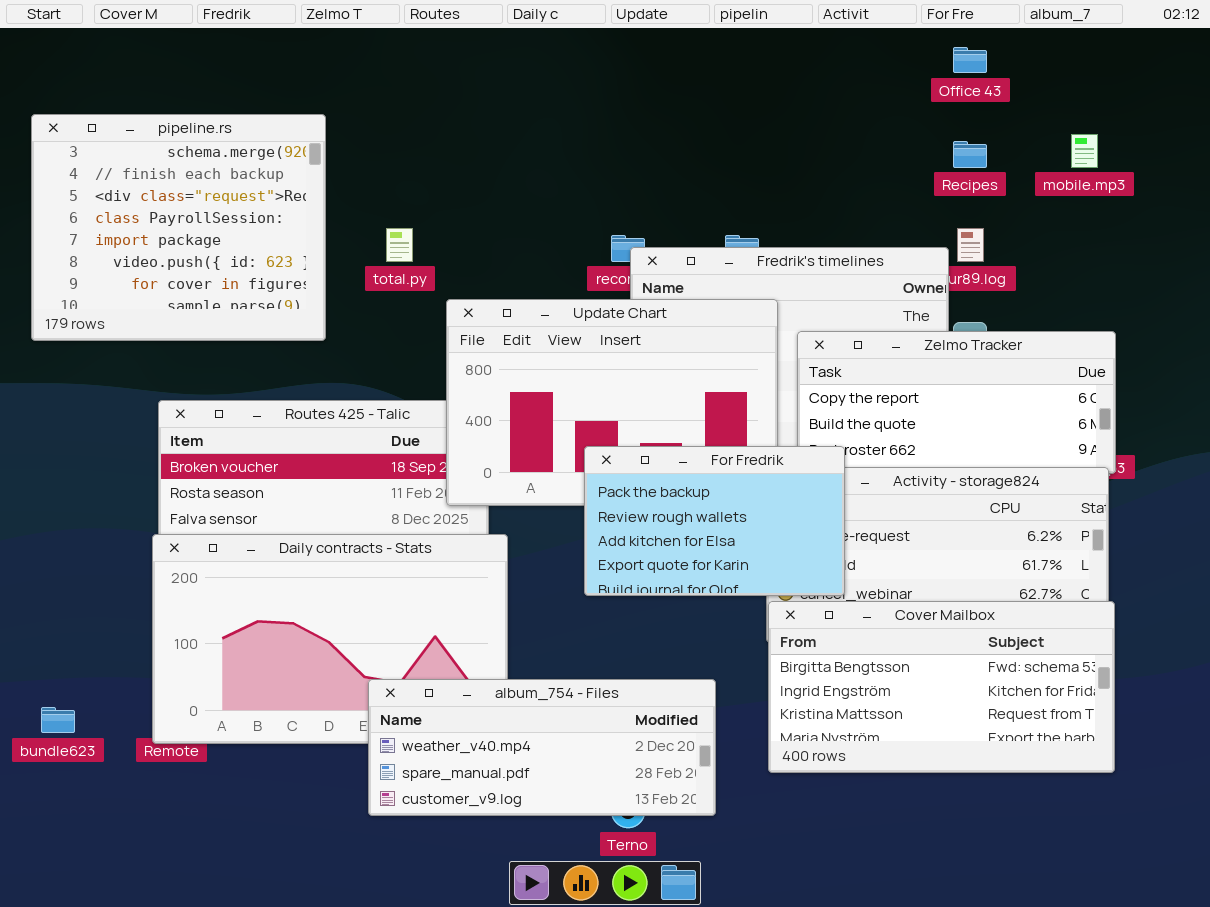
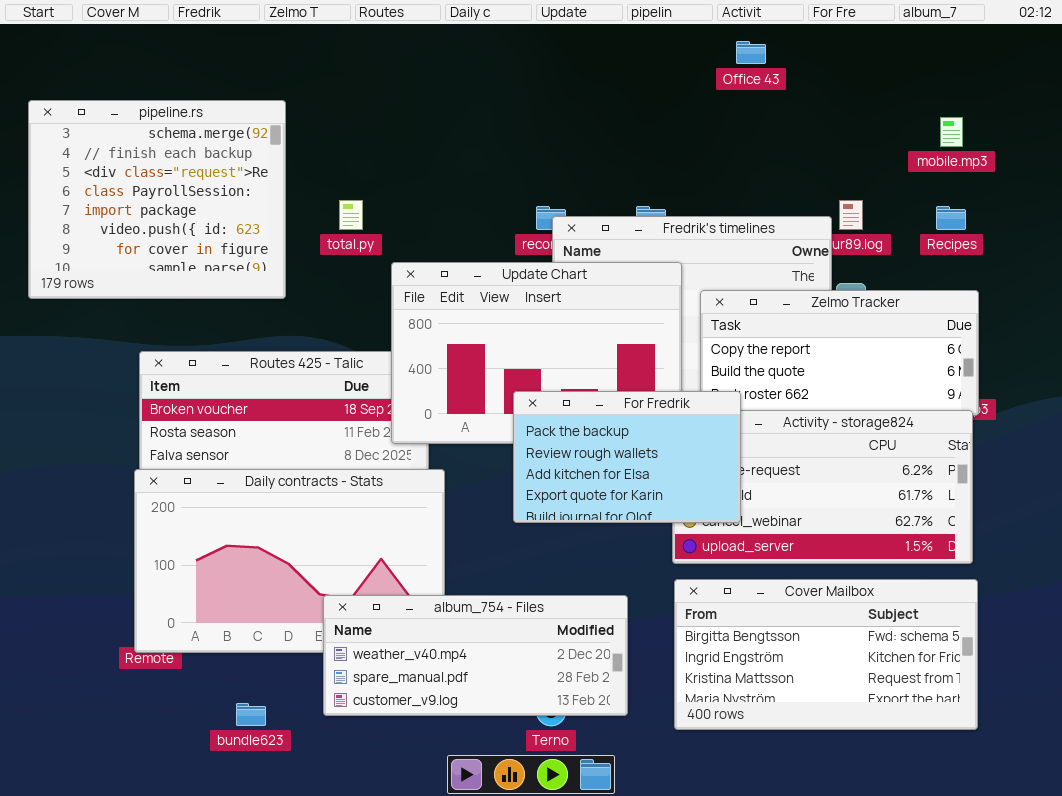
Office 43: [953,47,987,73] -> [736,41,766,64], moved
Recipes: [953,141,987,168] -> [936,206,966,230], moved
Cover Mailbox: [768,601,1115,773] -> [674,579,978,730], moved
bundle623: [41,707,75,733] -> [236,703,266,726], moved

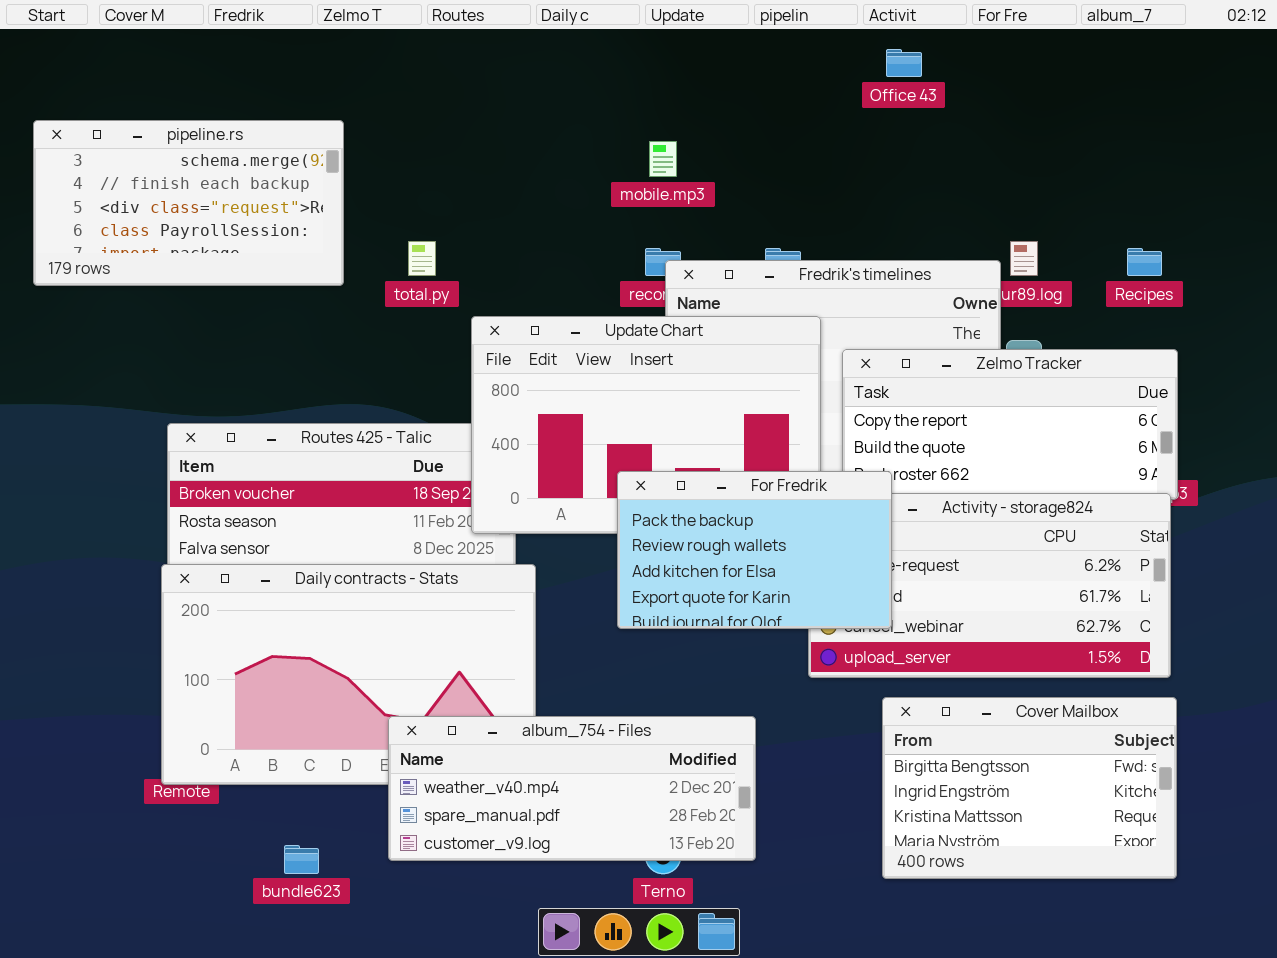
pipeline.rs: [28,100,286,299] -> [33,120,344,286], resized
mobile.mp3: [940,117,963,147] -> [649,141,677,177], moved
Cover Mailbox: [674,579,978,730] -> [882,697,1177,879], resized

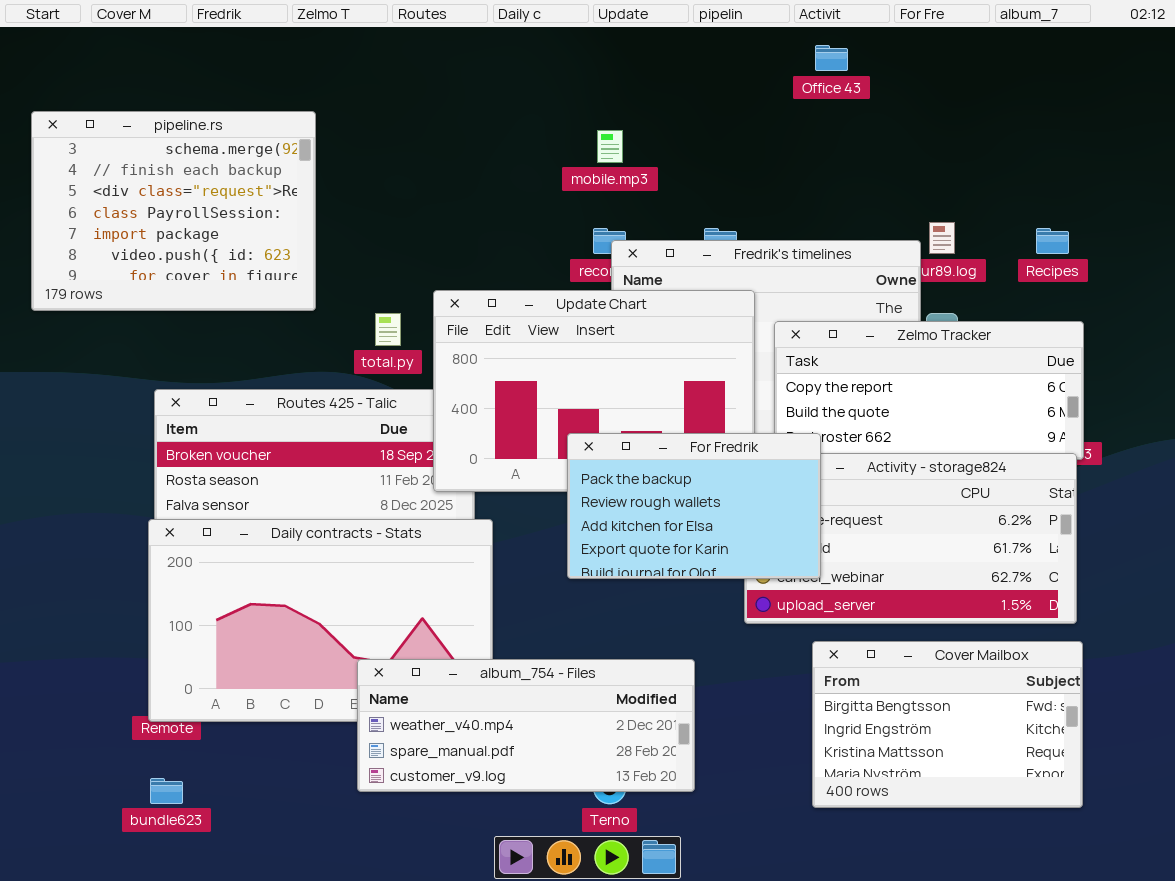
pipeline.rs: [33,120,344,286] -> [31,111,316,311], resized
total.py: [408,241,436,276] -> [375,313,401,346], moved
bundle623: [284,845,319,874] -> [150,778,183,804], moved

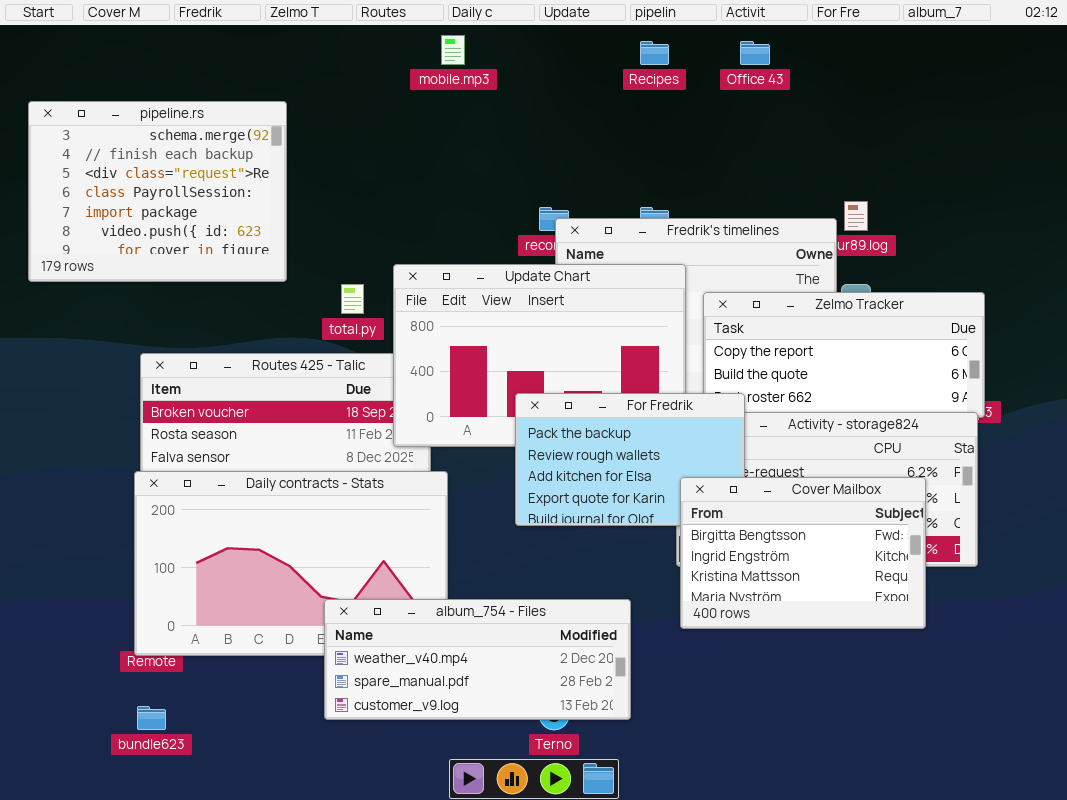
mobile.mp3: [597,130,623,163] -> [441,35,465,65], moved
Recipes: [1036,228,1069,254] -> [640,41,669,65], moved
Cover Mailbox: [812,641,1083,808] -> [680,477,926,629], moved

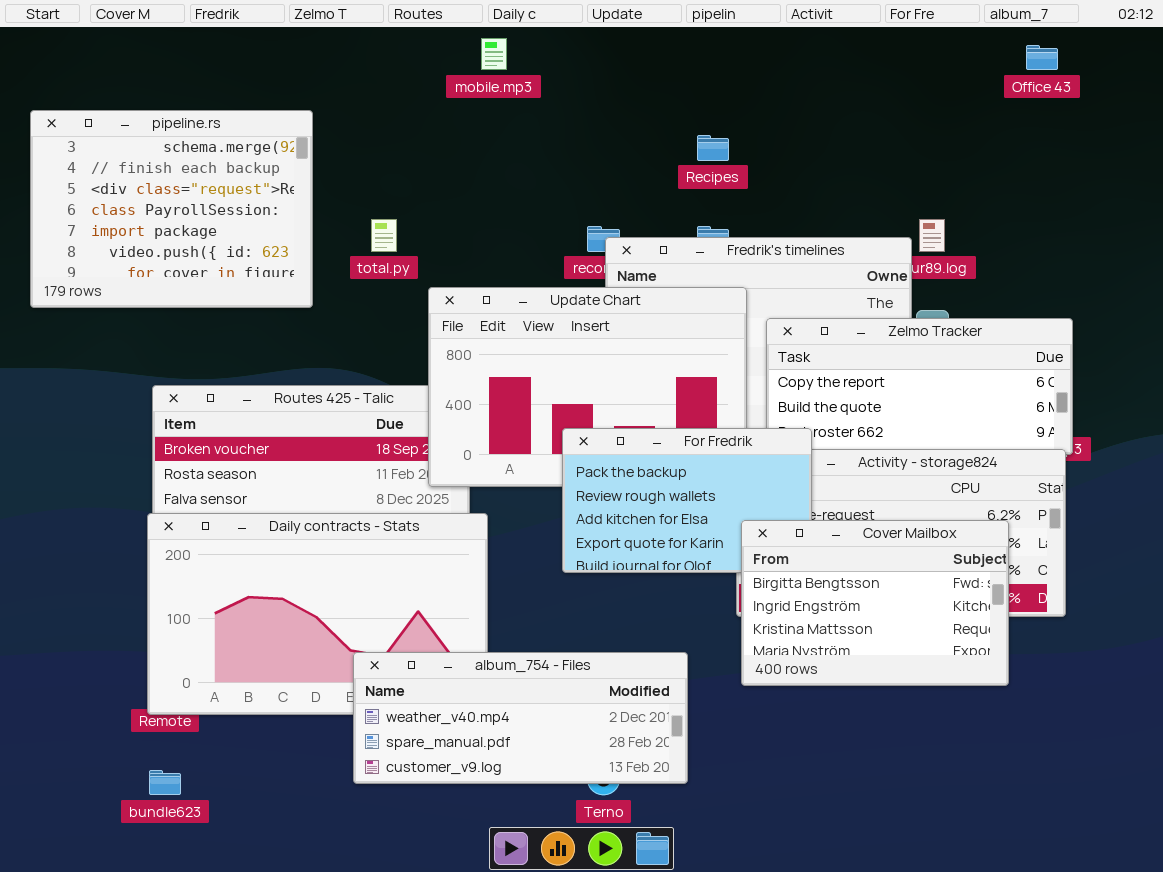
Recipes: [640,41,669,65] -> [697,135,729,161], moved
Office 43: [740,41,770,65] -> [1026,45,1058,70], moved
total.py: [341,284,364,314] -> [371,219,397,252], moved

